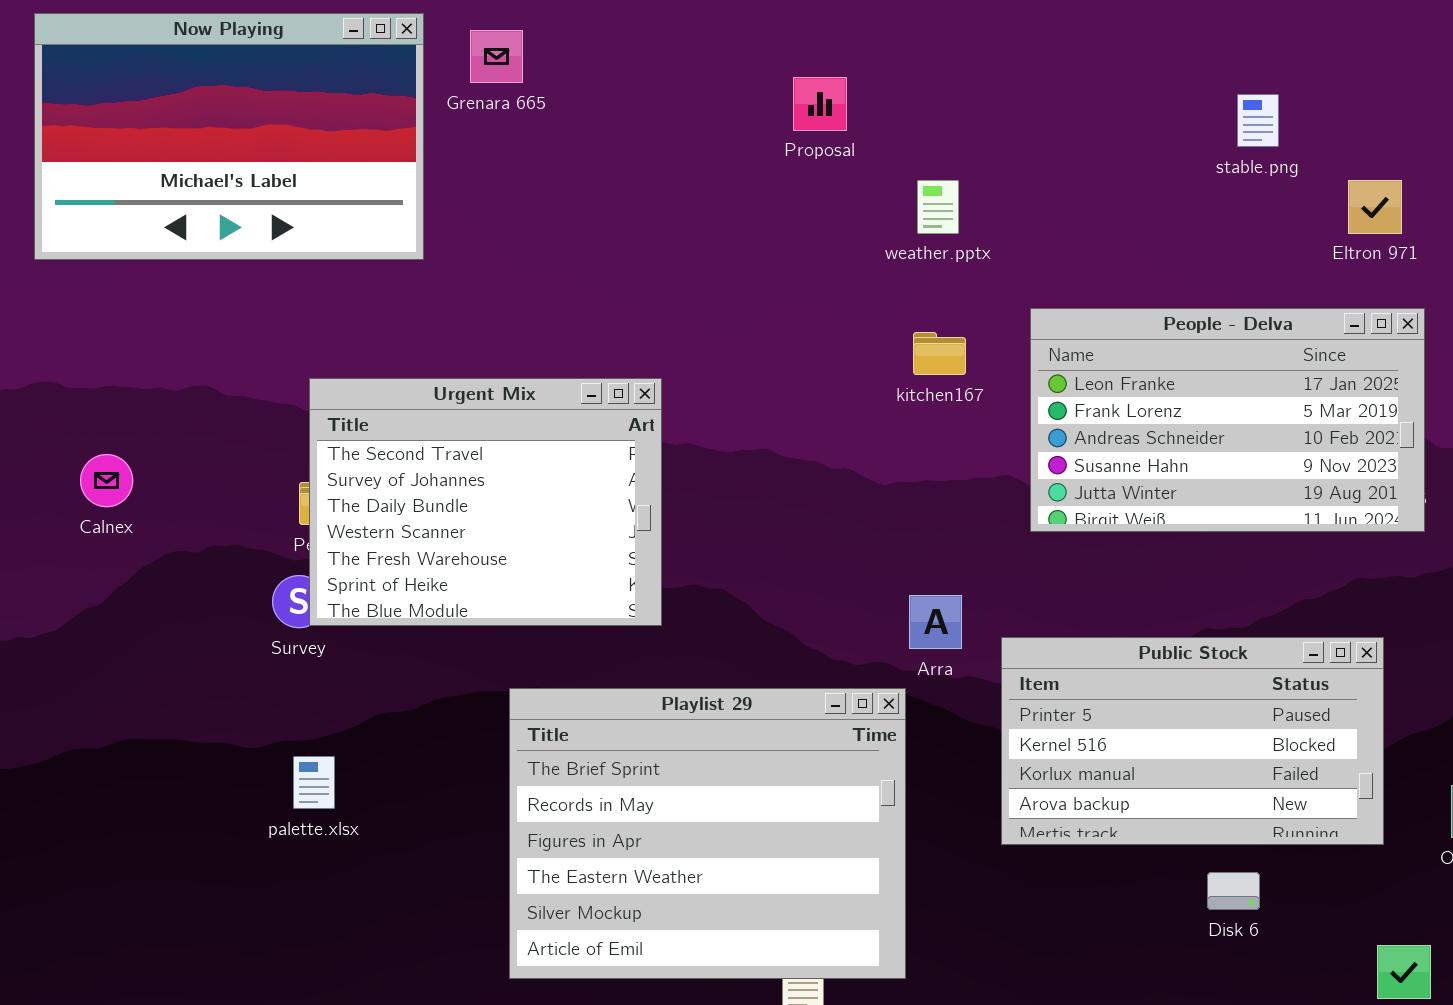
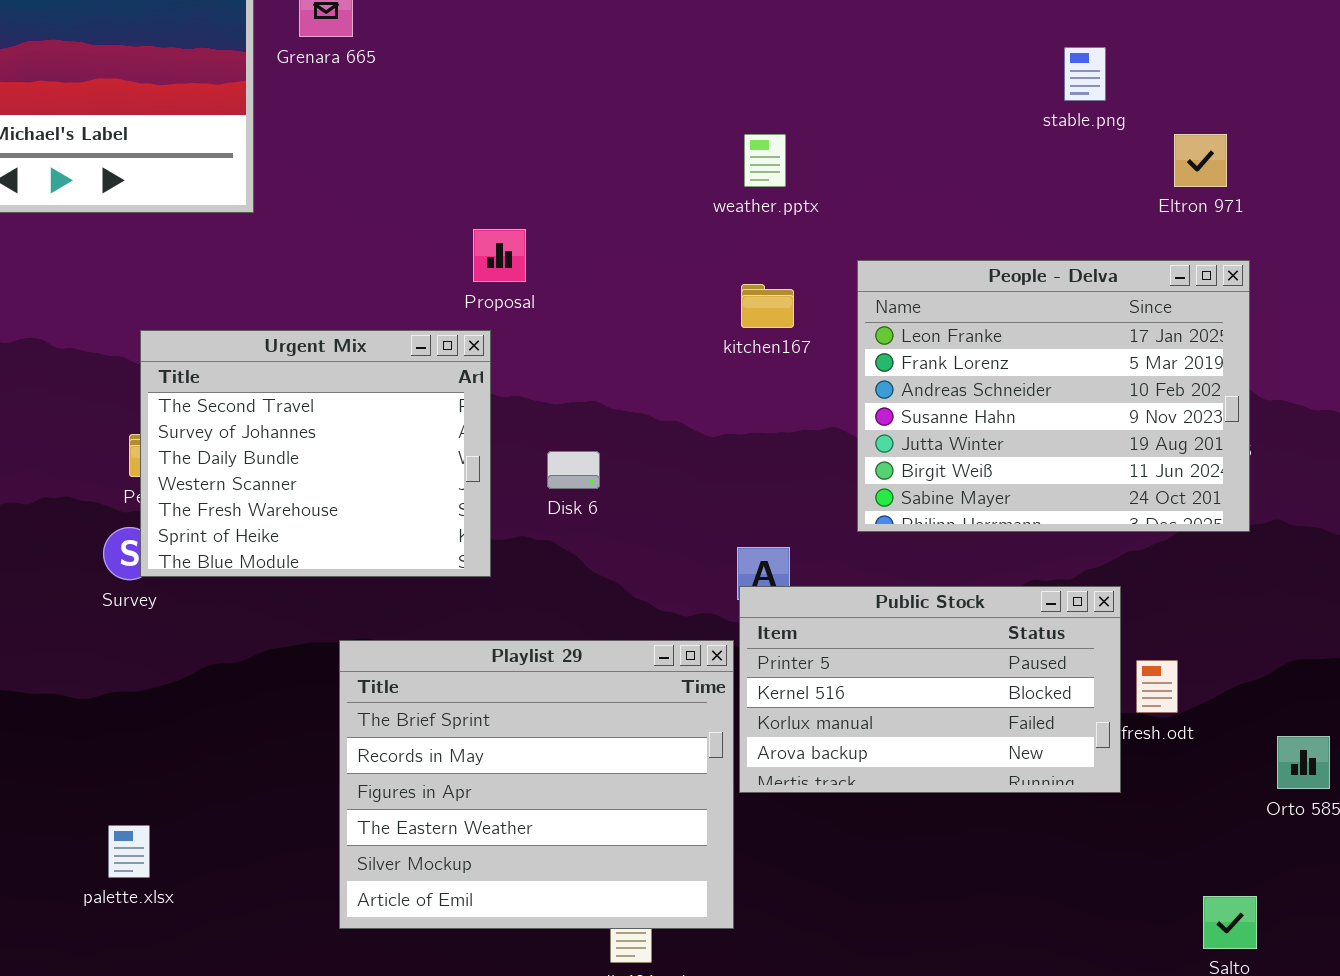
Proposal: [793,77,847,131] -> [473,229,526,282], moved
People - Delva: [1030,308,1425,532] -> [857,260,1250,532], resized
Public Stock: [1001,637,1384,845] -> [739,586,1121,793], moved
palette.xlsx: [293,756,335,809] -> [108,825,150,878], moved
Disk 6: [1207,872,1260,910] -> [547,451,600,489], moved

